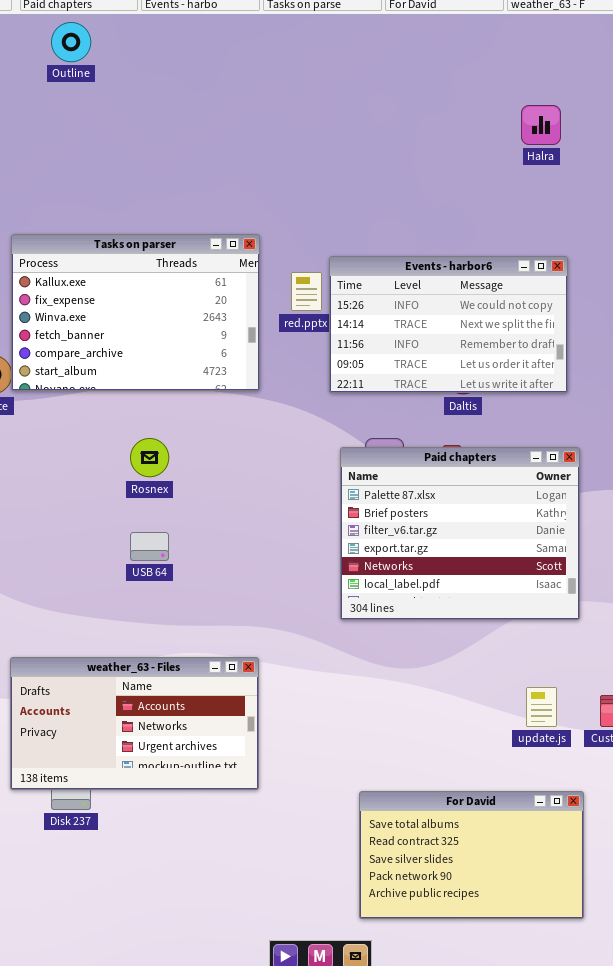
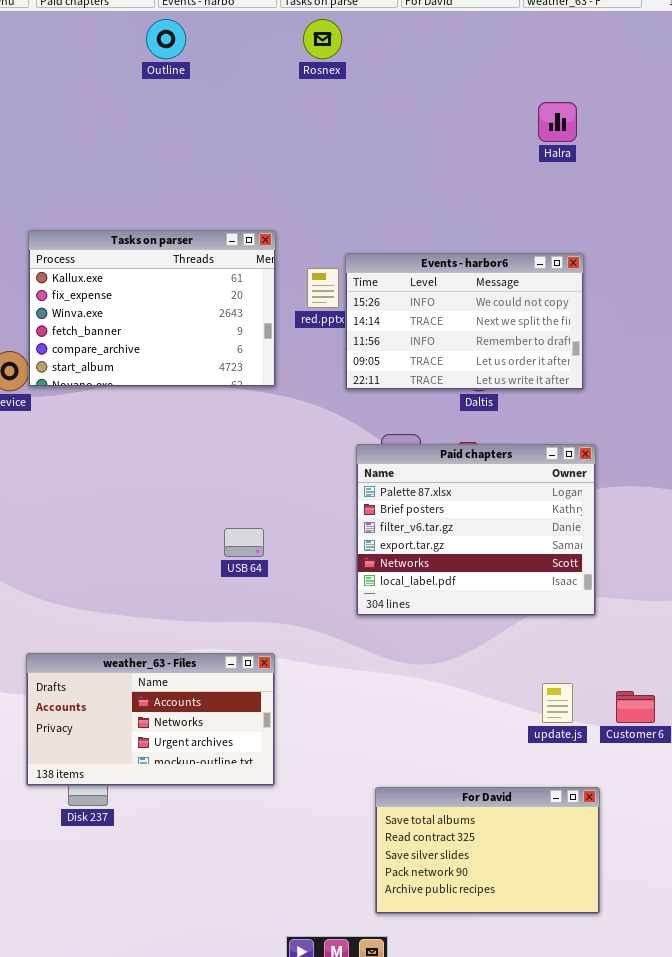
Outline: [51,22,91,62] -> [146,19,186,59], moved
Rosnex: [130,438,169,477] -> [303,19,342,59], moved
USB 64: [130,532,169,561] -> [224,528,264,557], moved

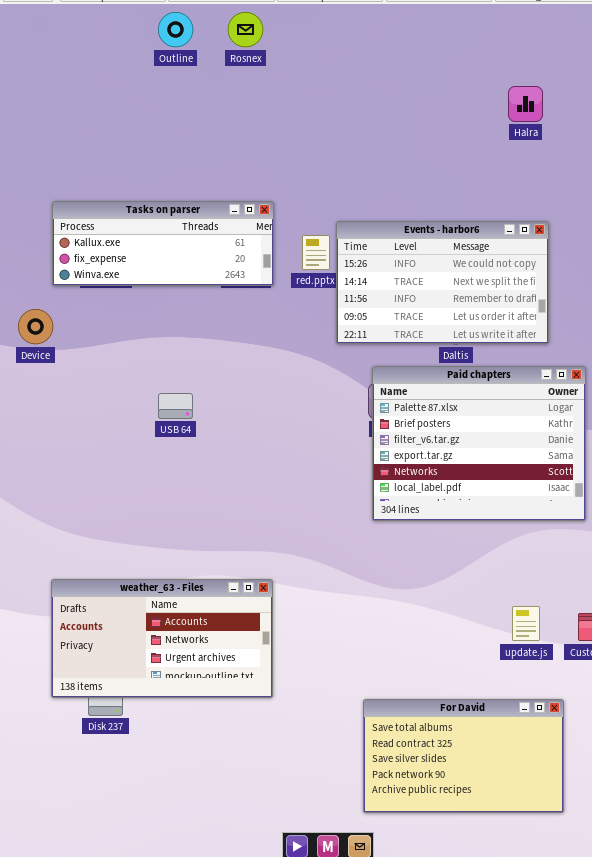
Rosnex: [303,19,342,59] -> [228,12,263,47], moved
Tasks on parser: [28,230,276,387] -> [52,201,274,286], resized
Paid chapters: [356,444,596,616] -> [372,366,586,521], moved
USB 64: [224,528,264,557] -> [158,393,193,419], moved

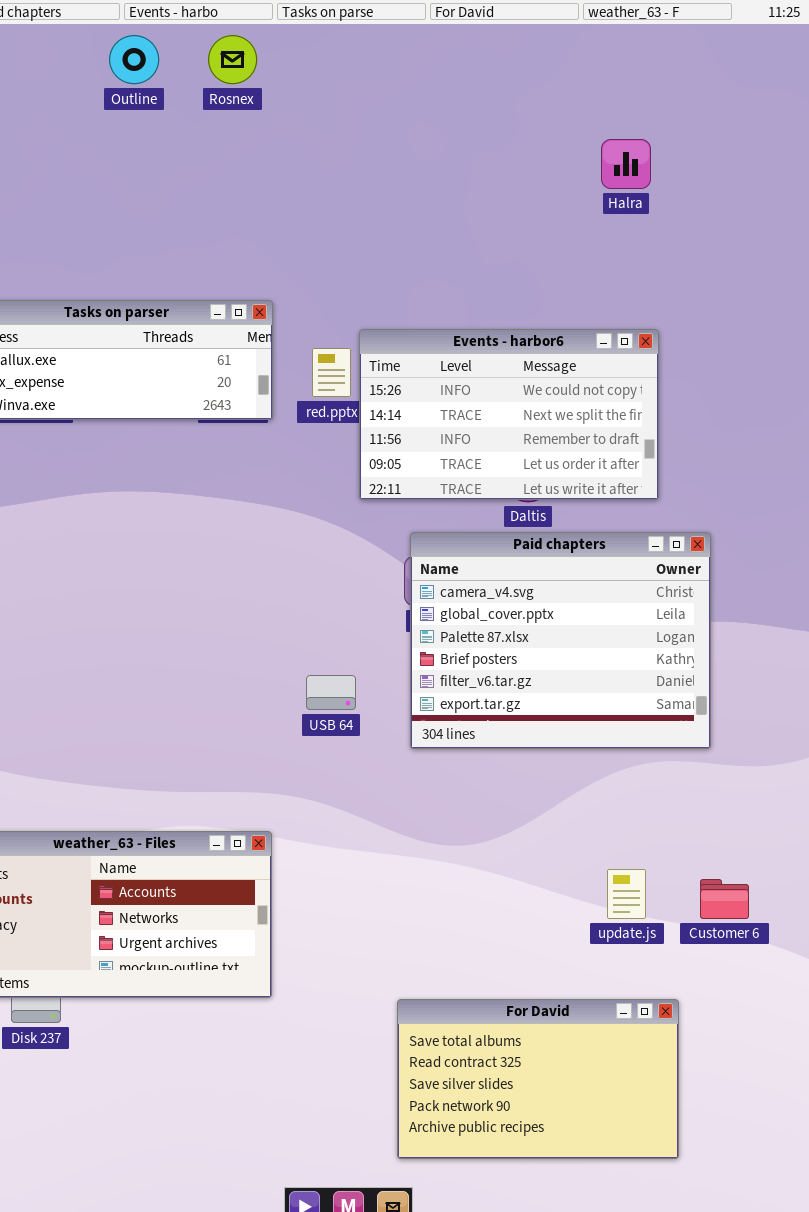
Paid chapters: [372,366,586,521] -> [410,532,711,749], scrolled up 2 rows
USB 64: [158,393,193,419] -> [306,675,356,710], moved

